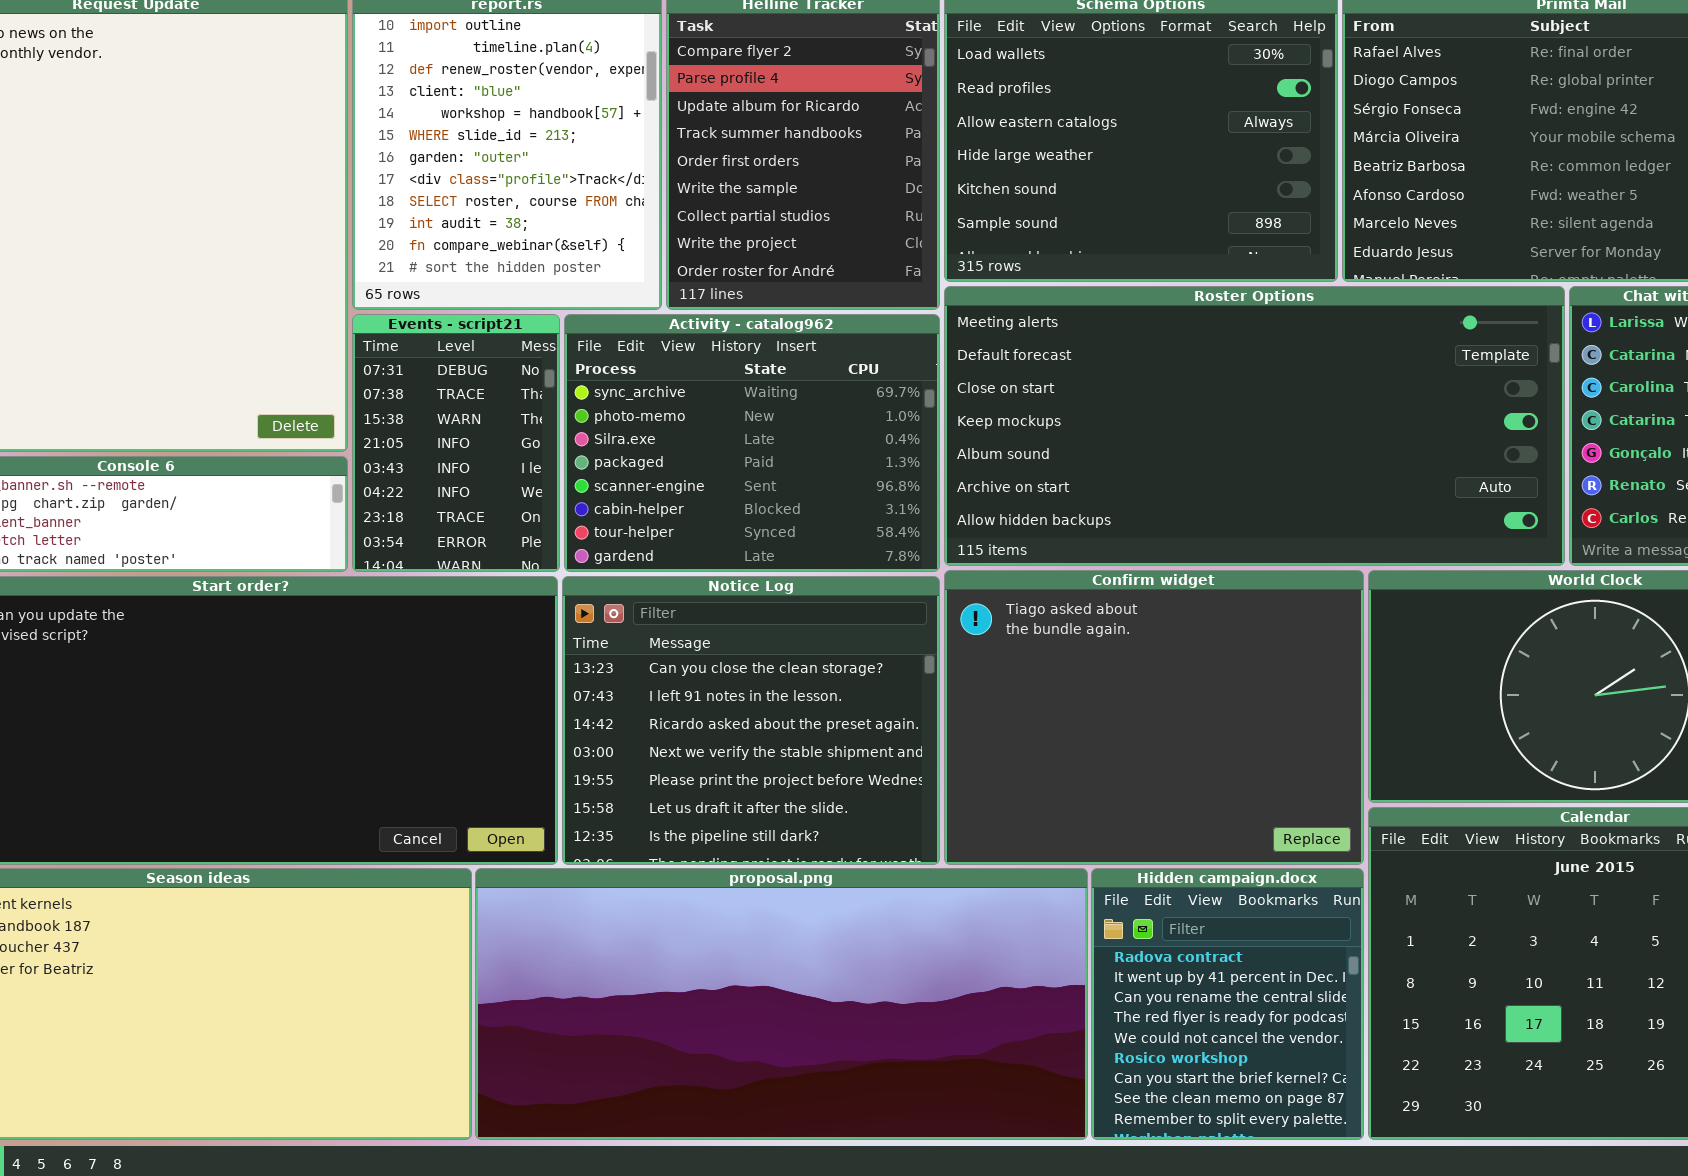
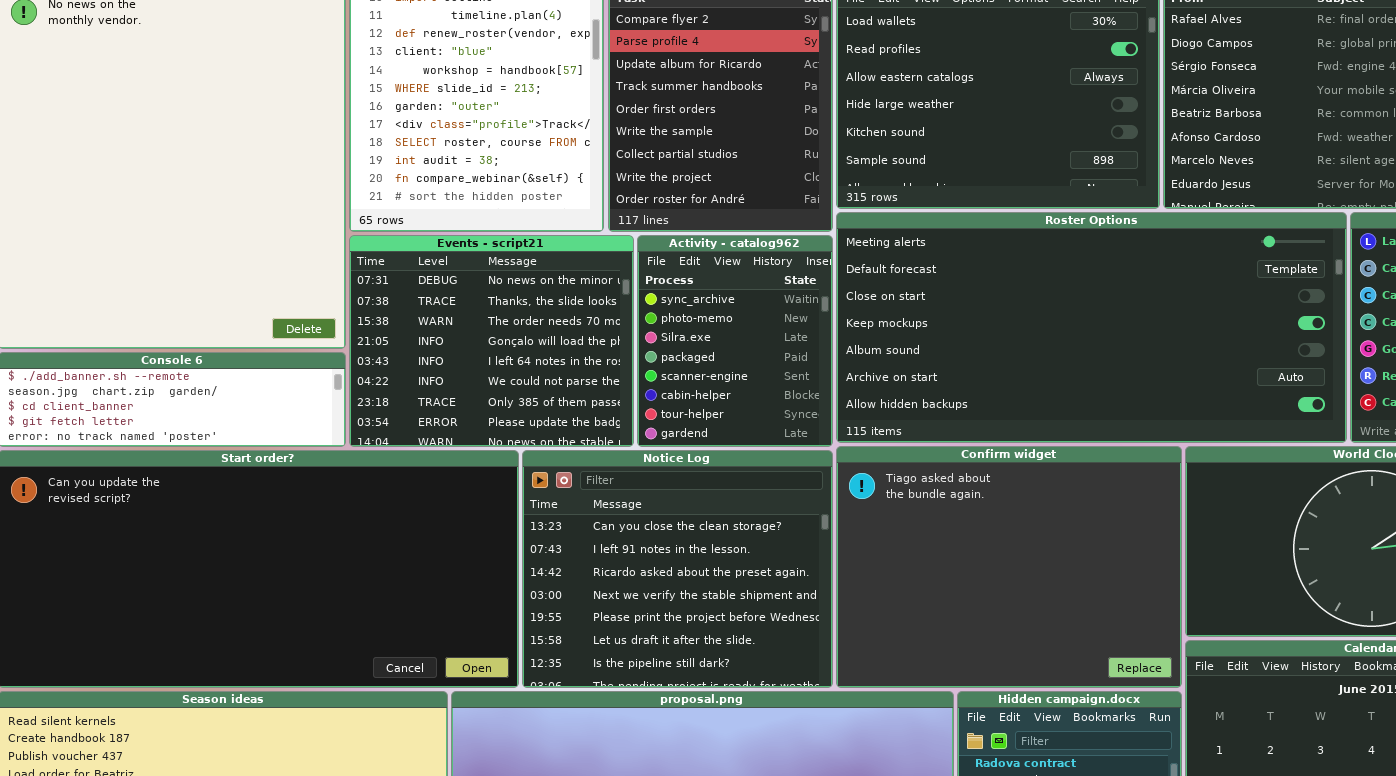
Events - script21: [352,314,560,572] -> [349,235,634,447], resized
Activity - catalog962: [564,314,940,572] -> [637,235,833,447], resized

